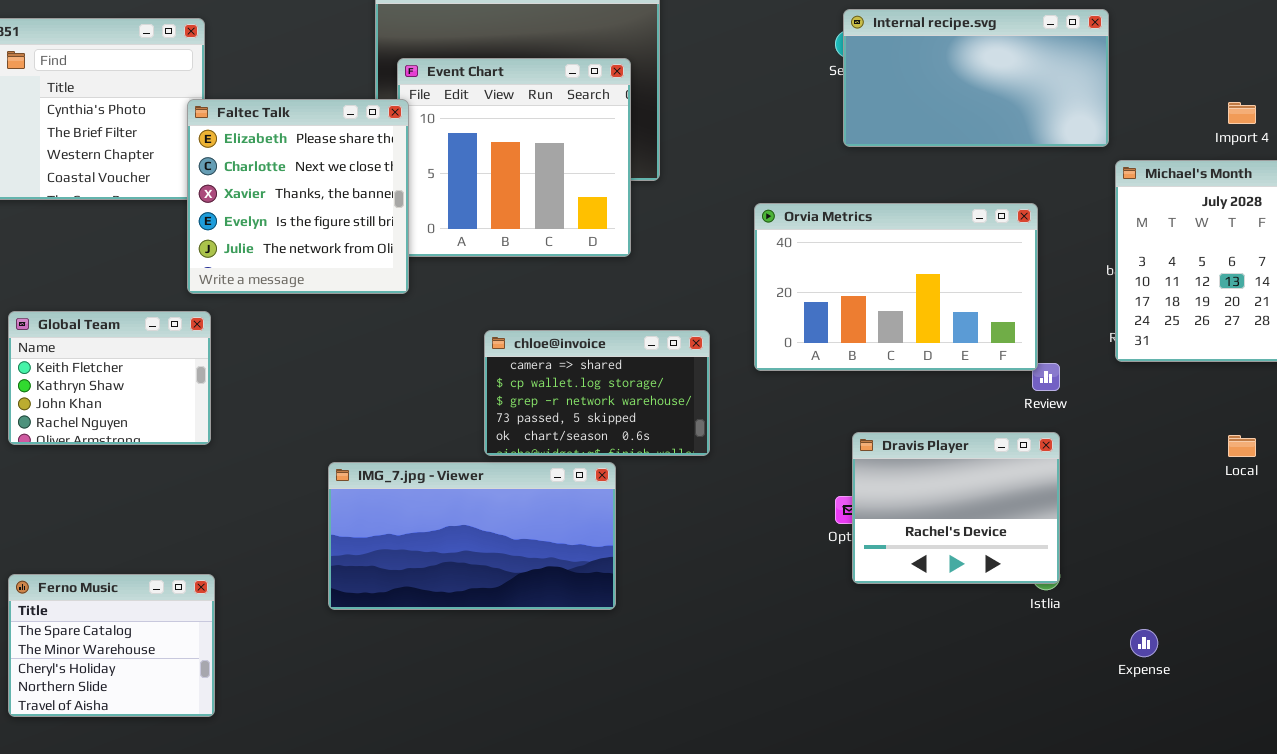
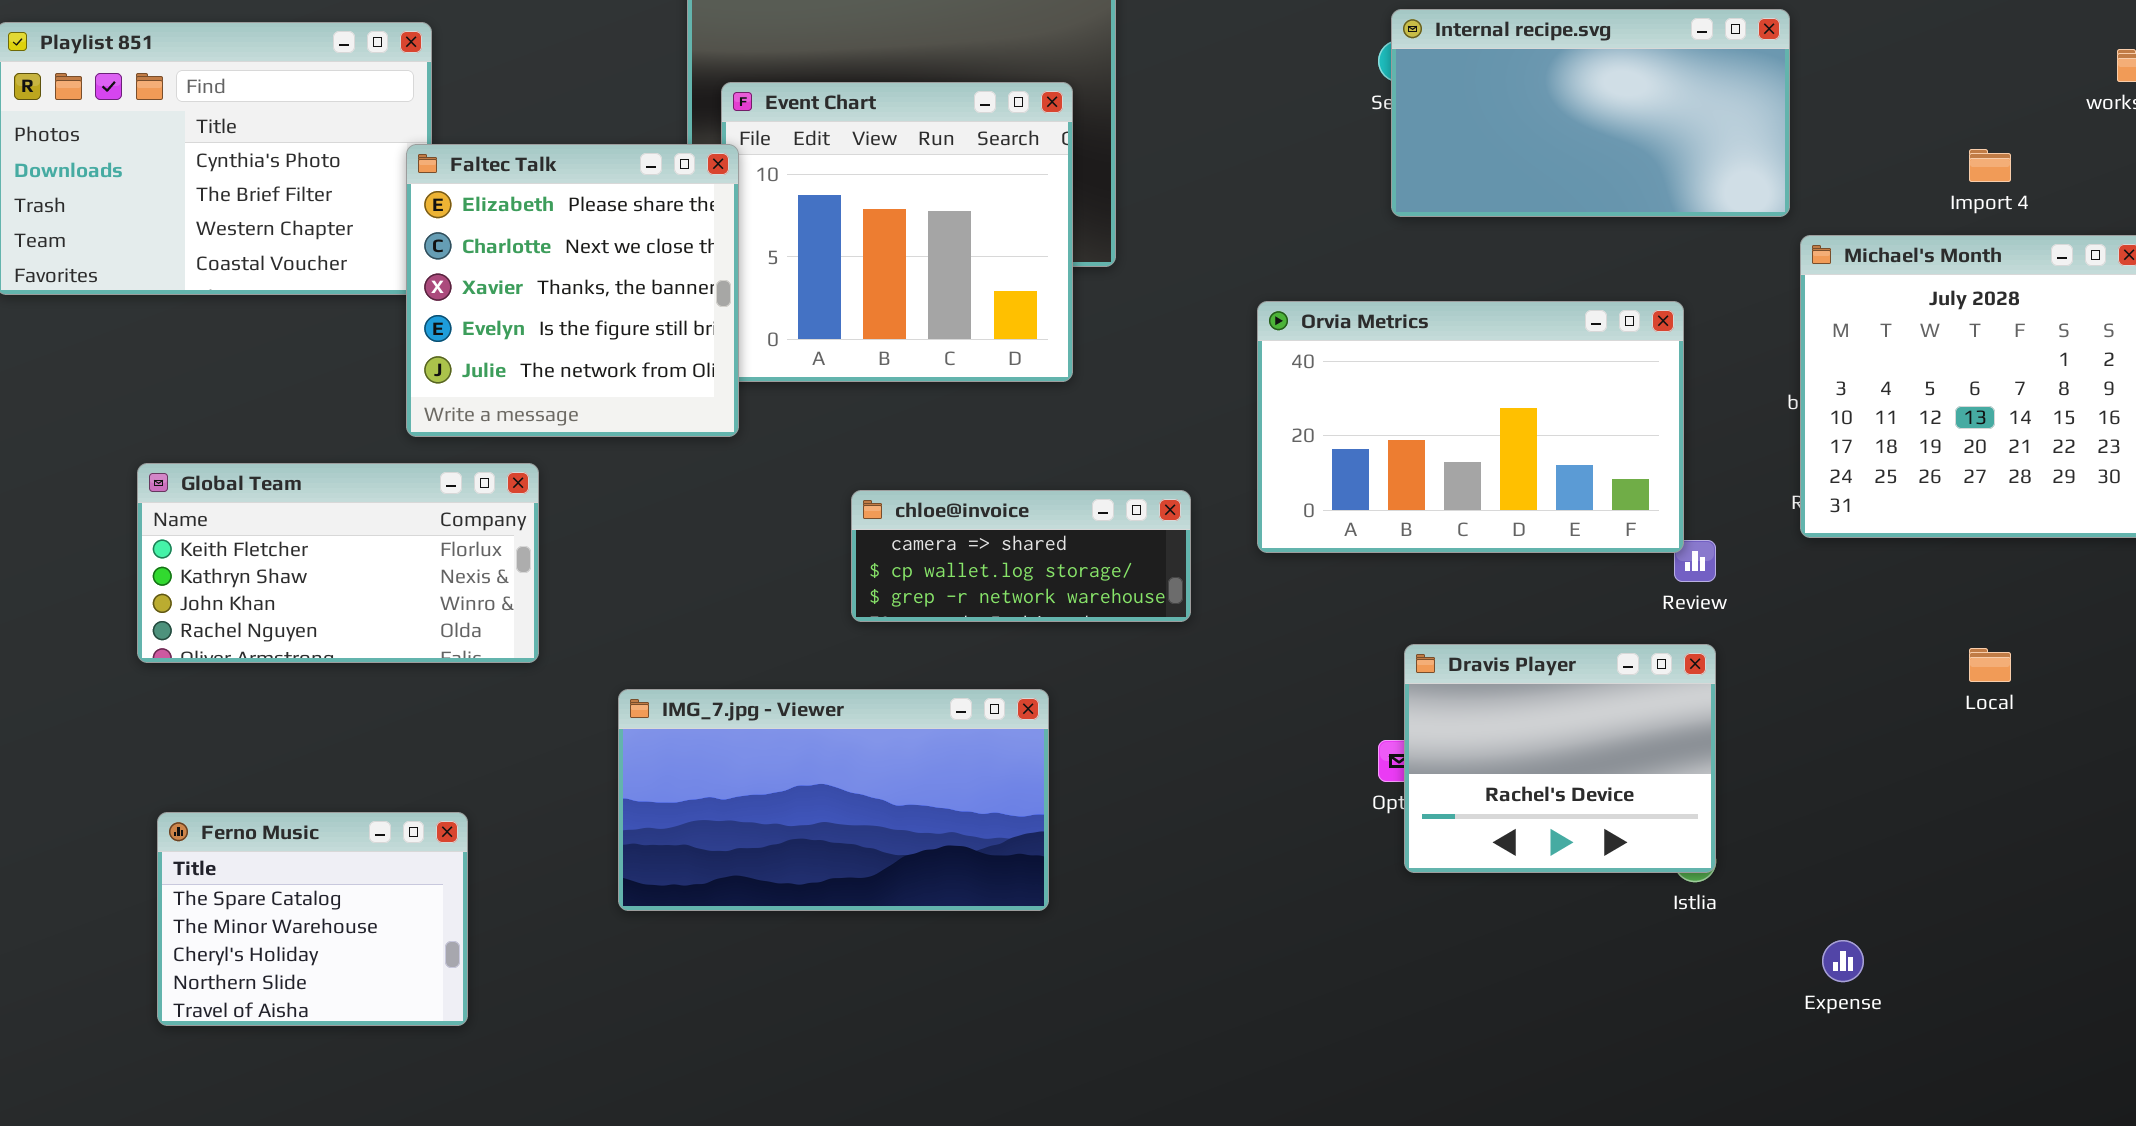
Global Team: [8,311,211,445] -> [137,463,539,663], resized
chloe@invoice: [484,330,710,456] -> [851,490,1191,622], resized
Ferno Music: [8,574,215,717] -> [157,812,468,1026], moved

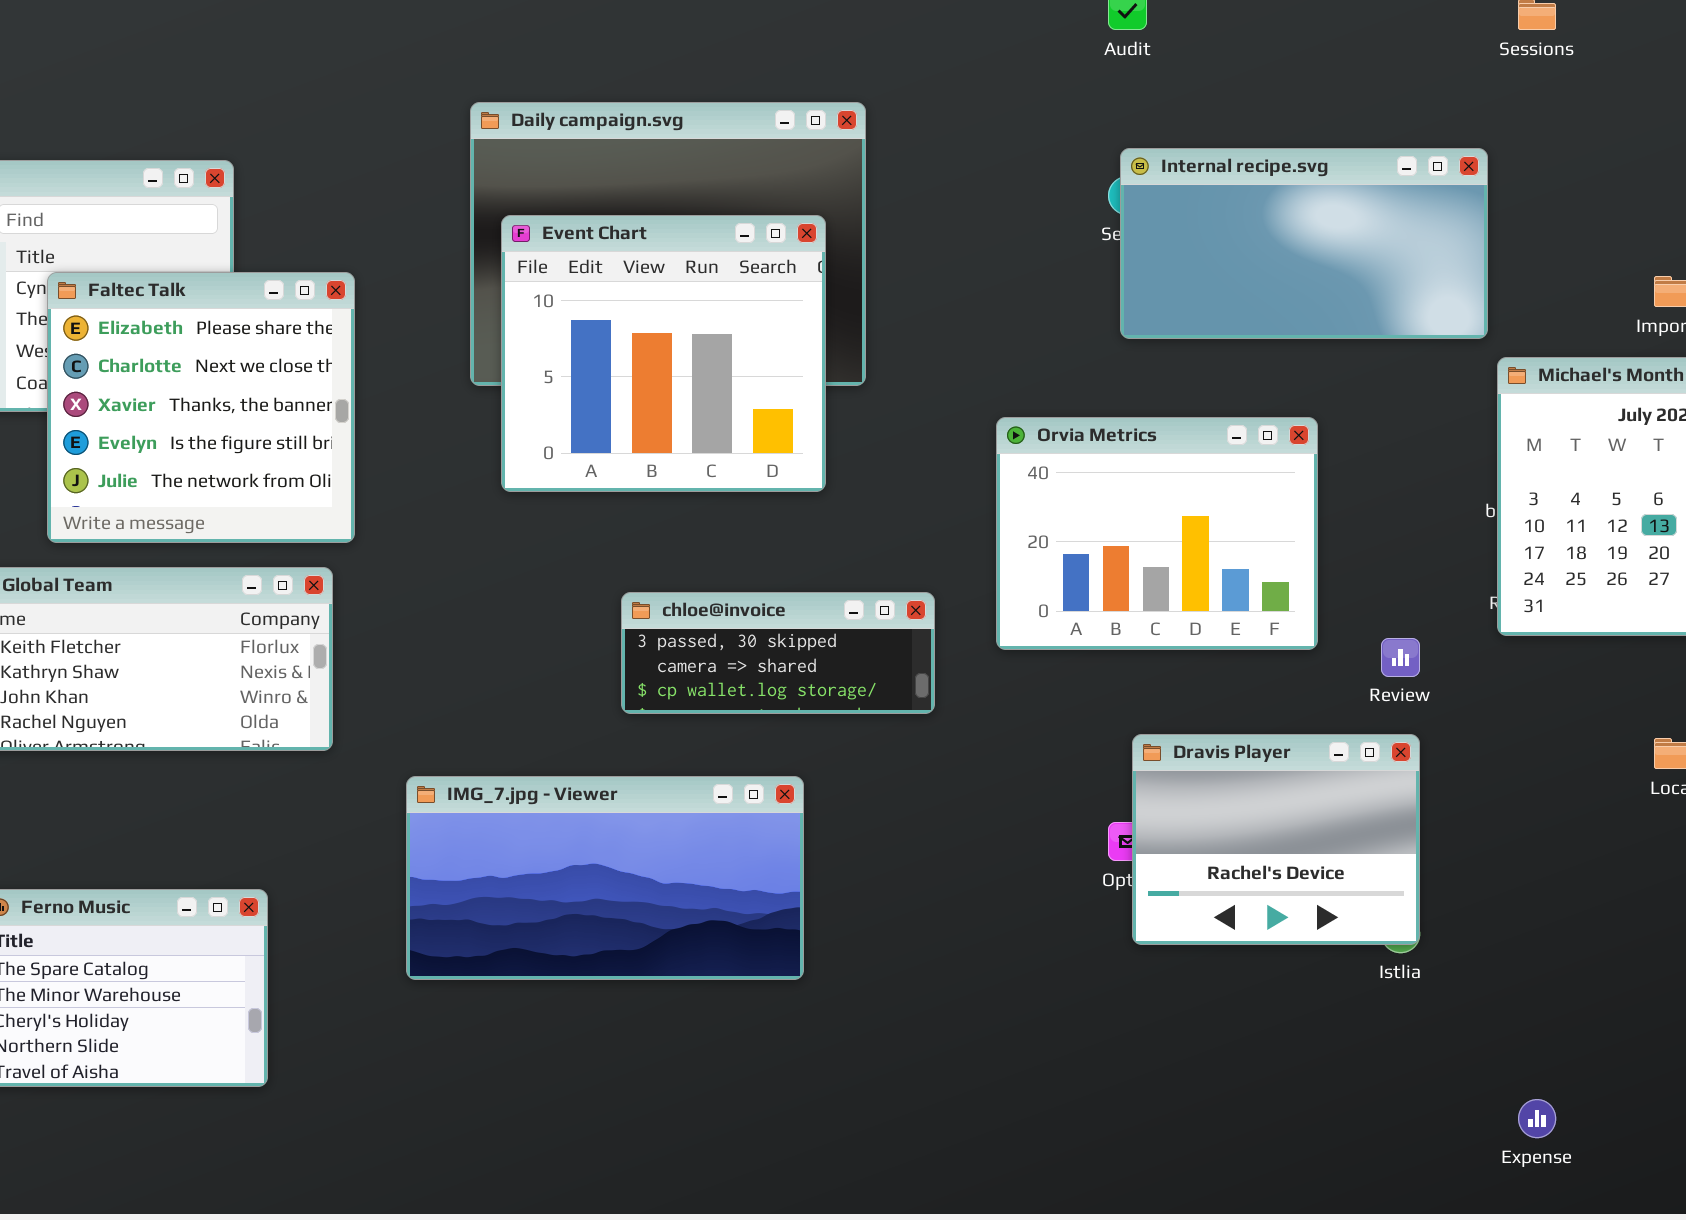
Faltec Talk: [406,144,739,437] -> [47,272,355,543], moved
Orvia Metrics: [1257,301,1684,553] -> [996,417,1318,650], resized
chloe@invoice: [851,490,1191,622] -> [621,592,935,714], scrolled up 1 row
Expense: [1822,940,1864,982] -> [1518,1099,1556,1138], moved

